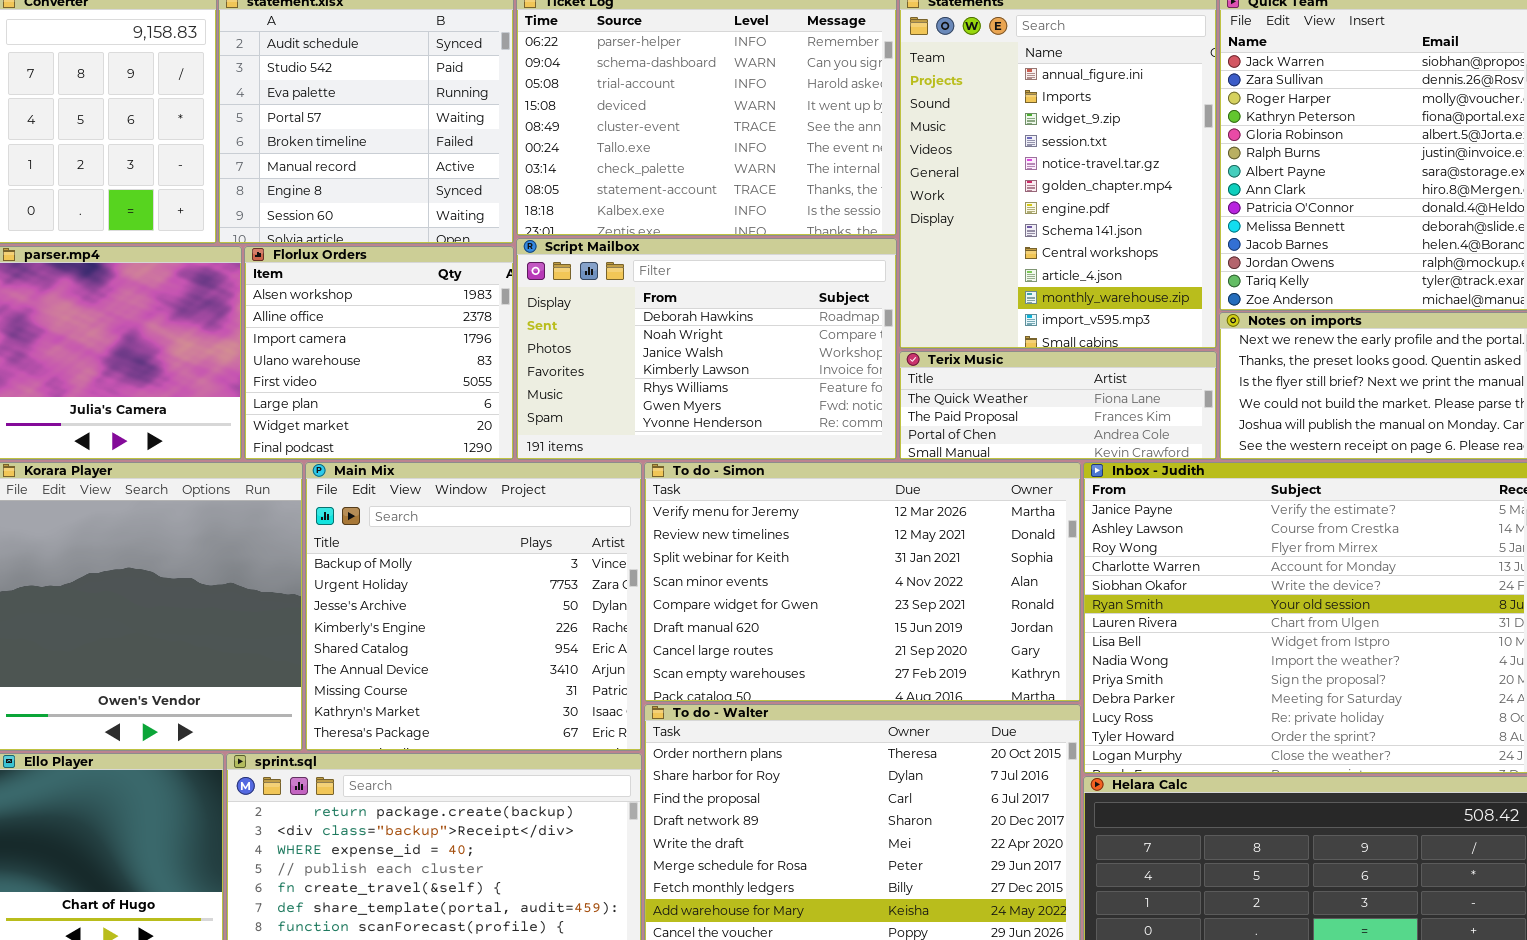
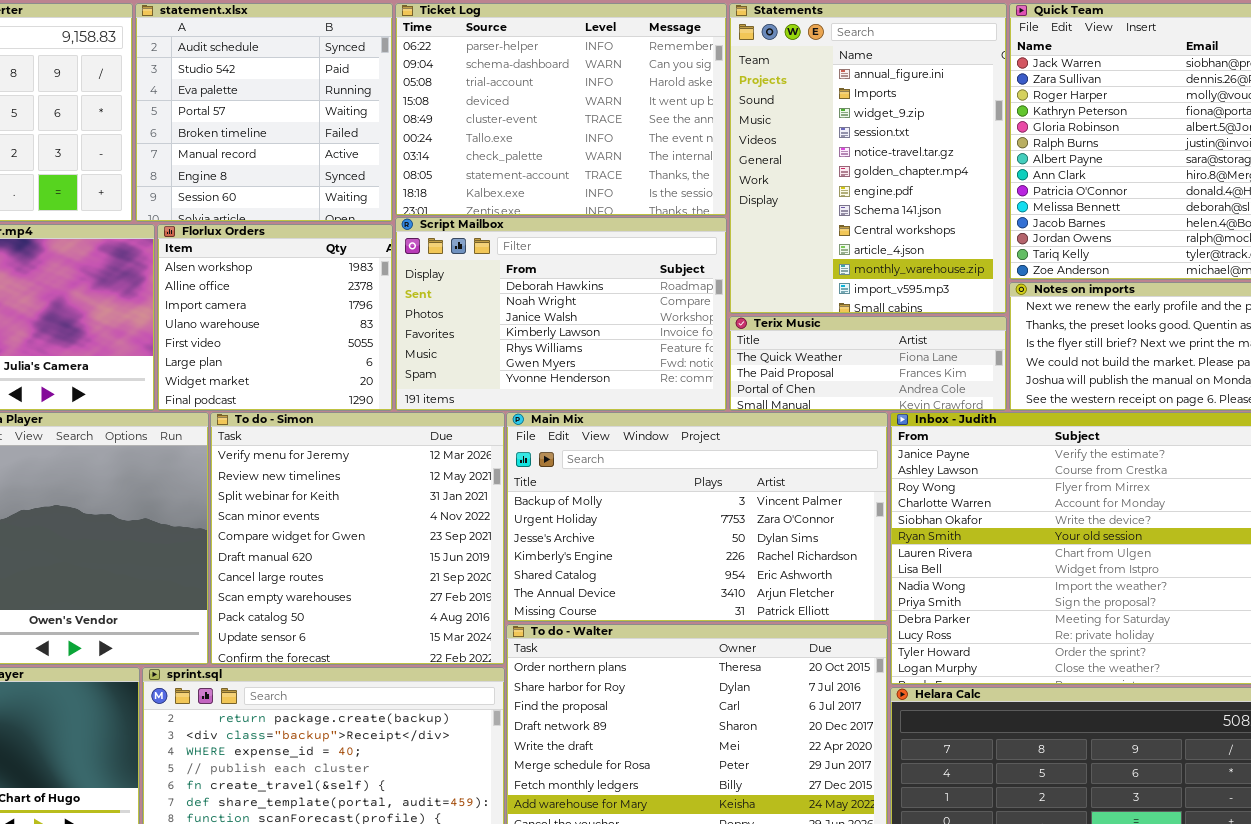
Main Mix: [305,462,642,751] -> [506,412,888,622], moved, resized
To do - Simon: [644,462,1081,702] -> [210,412,505,665], moved, resized

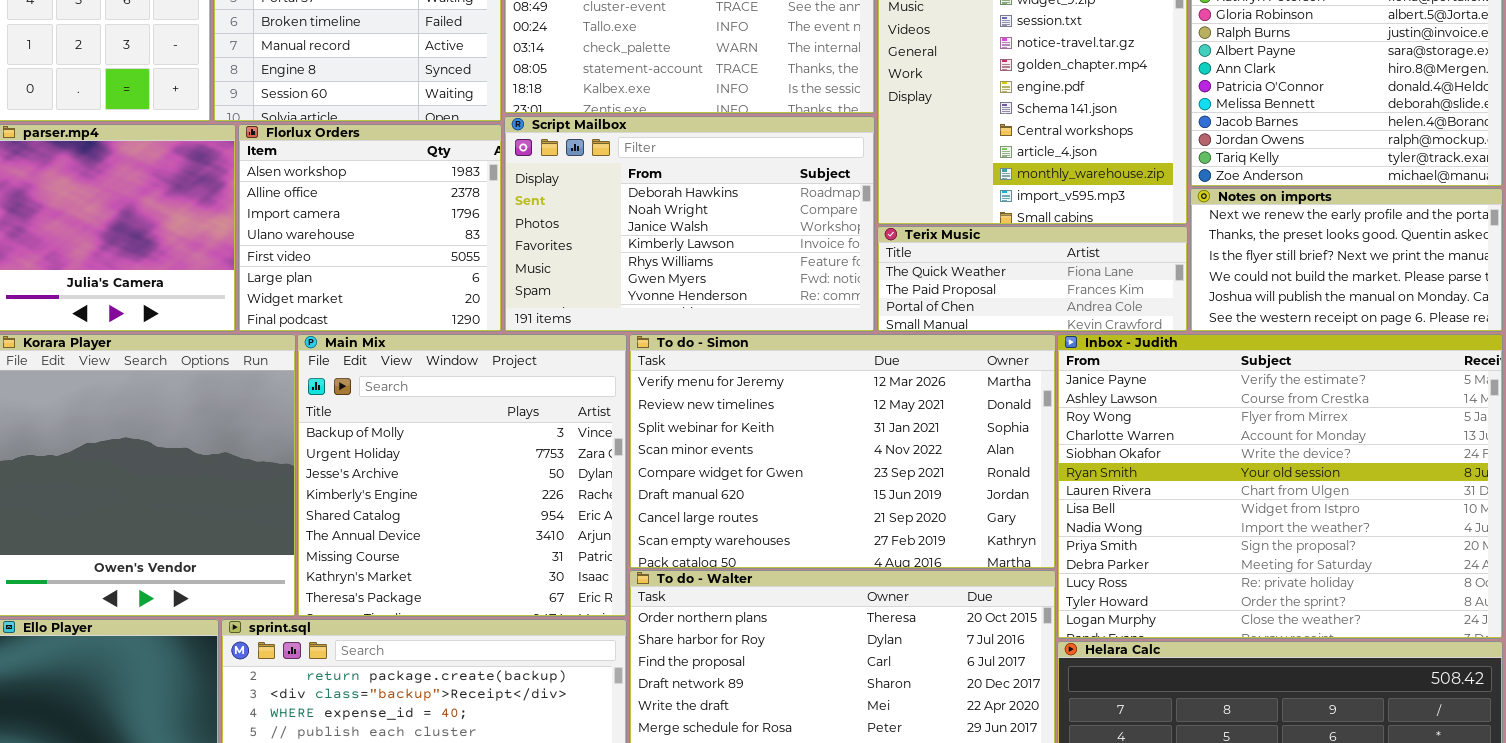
To do - Simon: [210,412,505,665] -> [629,334,1056,569], moved, resized
Main Mix: [506,412,888,622] -> [297,334,627,617], moved, resized

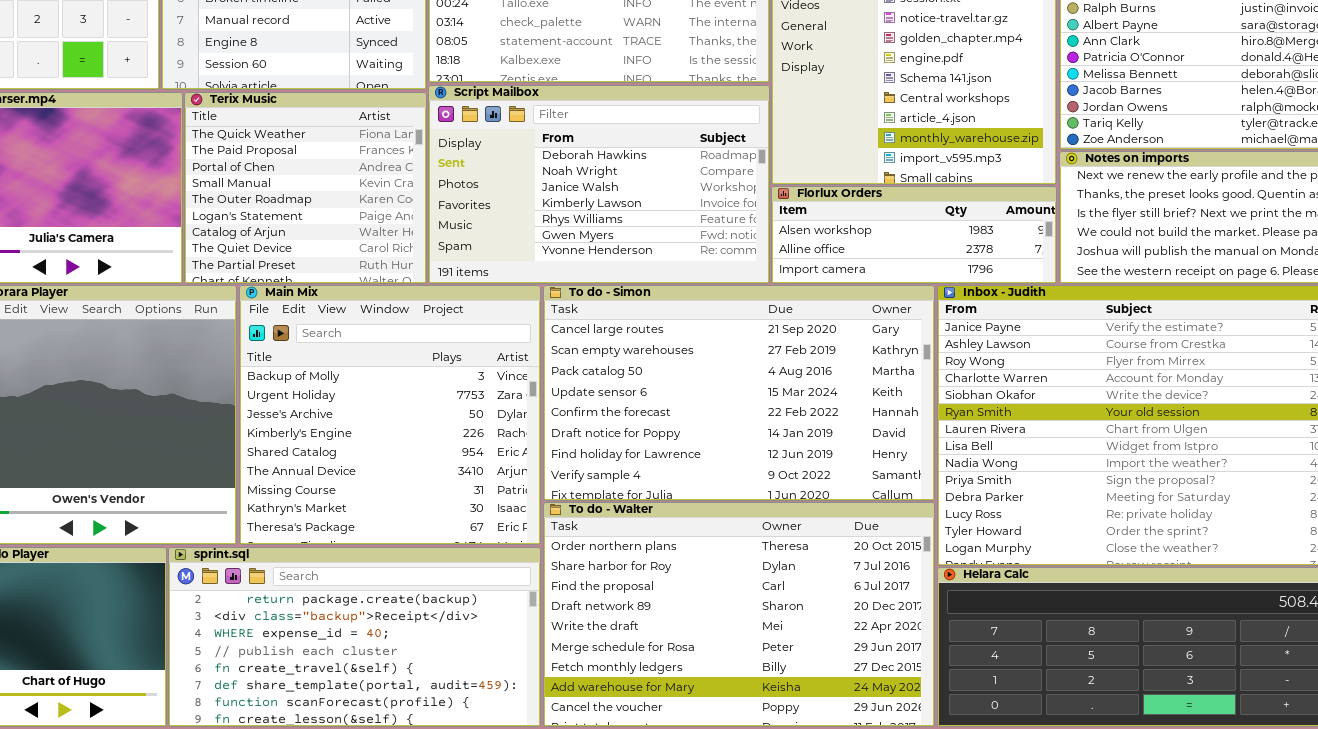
Florlux Orders: [238,124,502,332] -> [771,186,1057,284], moved, resized
Terix Music: [877,226,1188,332] -> [184,92,427,284], moved, resized
To do - Simon: [629,334,1056,569] -> [543,285,935,501], scrolled down 6 rows

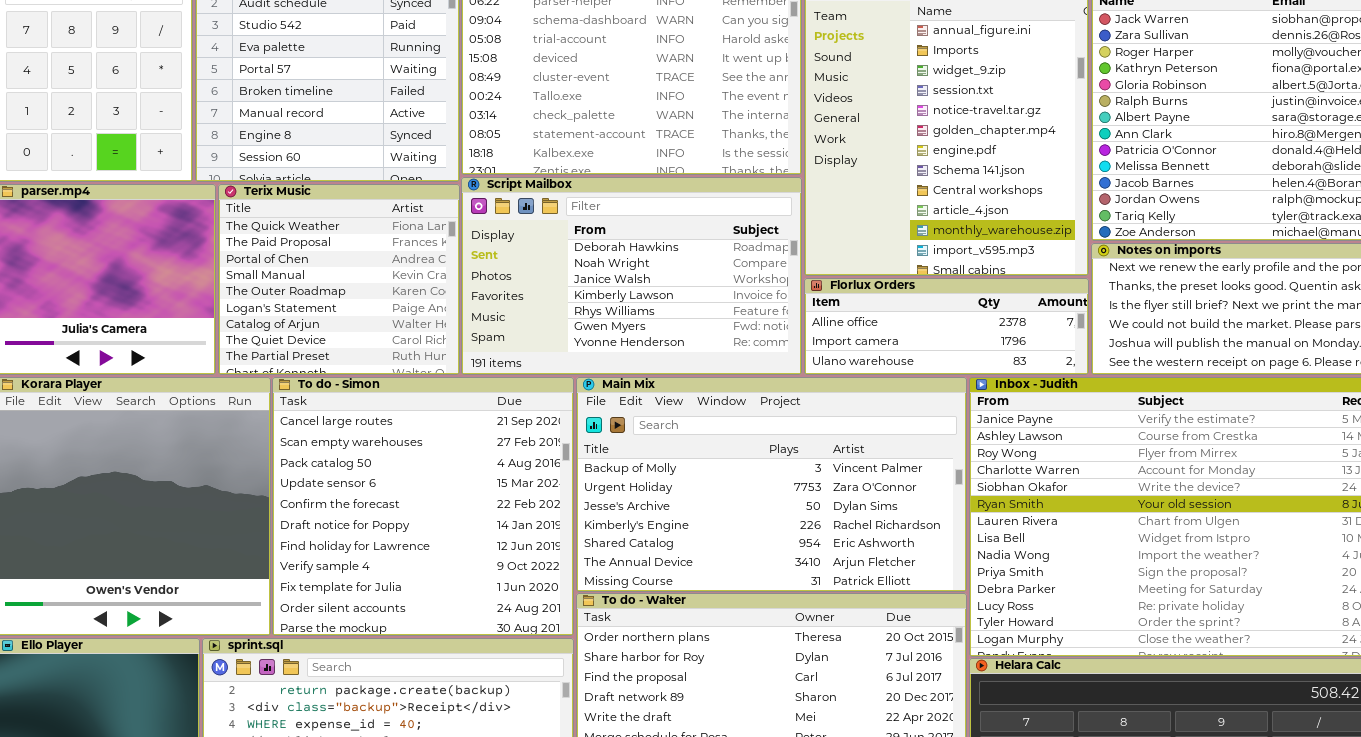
Florlux Orders: [771,186,1057,284] -> [804,278,1089,375], scrolled down 1 row
Main Mix: [239,285,541,545] -> [576,377,967,592], moved, resized
To do - Simon: [543,285,935,501] -> [272,377,574,636], moved, resized

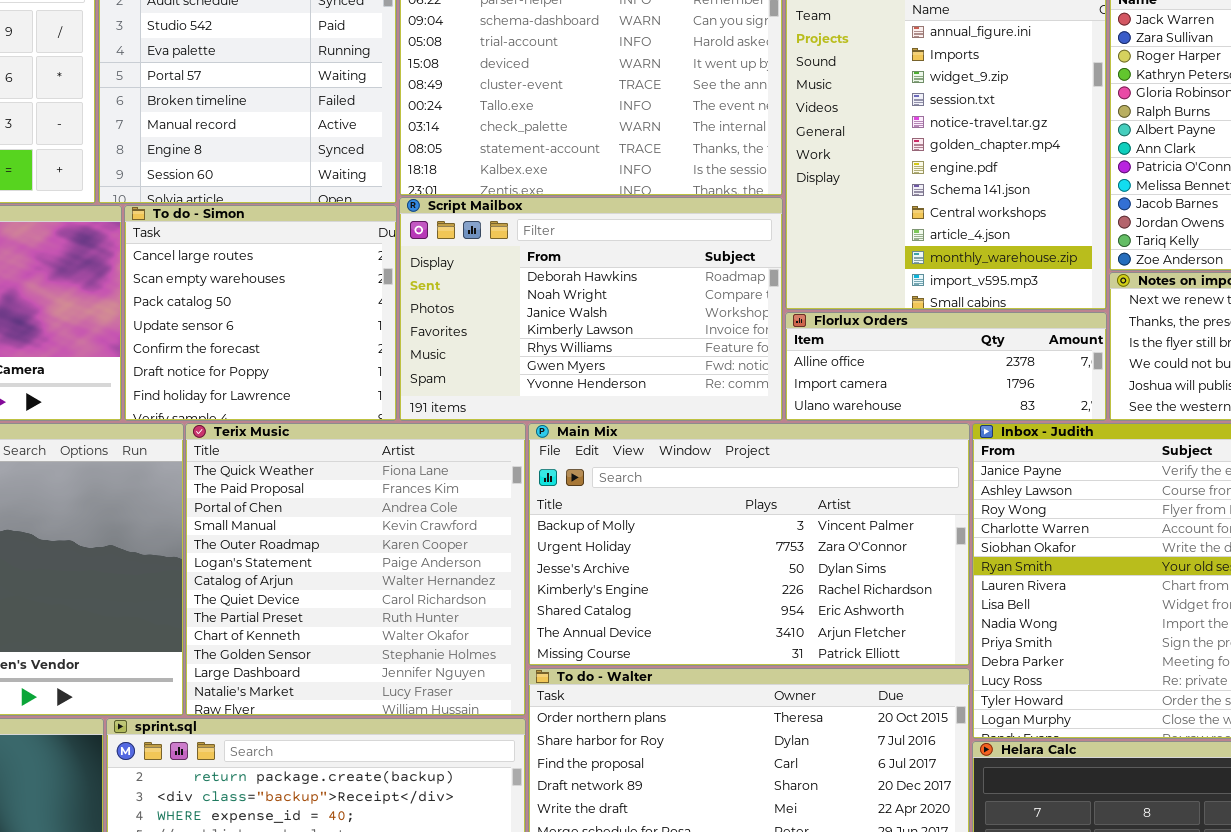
Terix Music: [218,184,460,375] -> [185,423,526,716], moved, resized
To do - Simon: [272,377,574,636] -> [124,205,397,421], moved, resized

